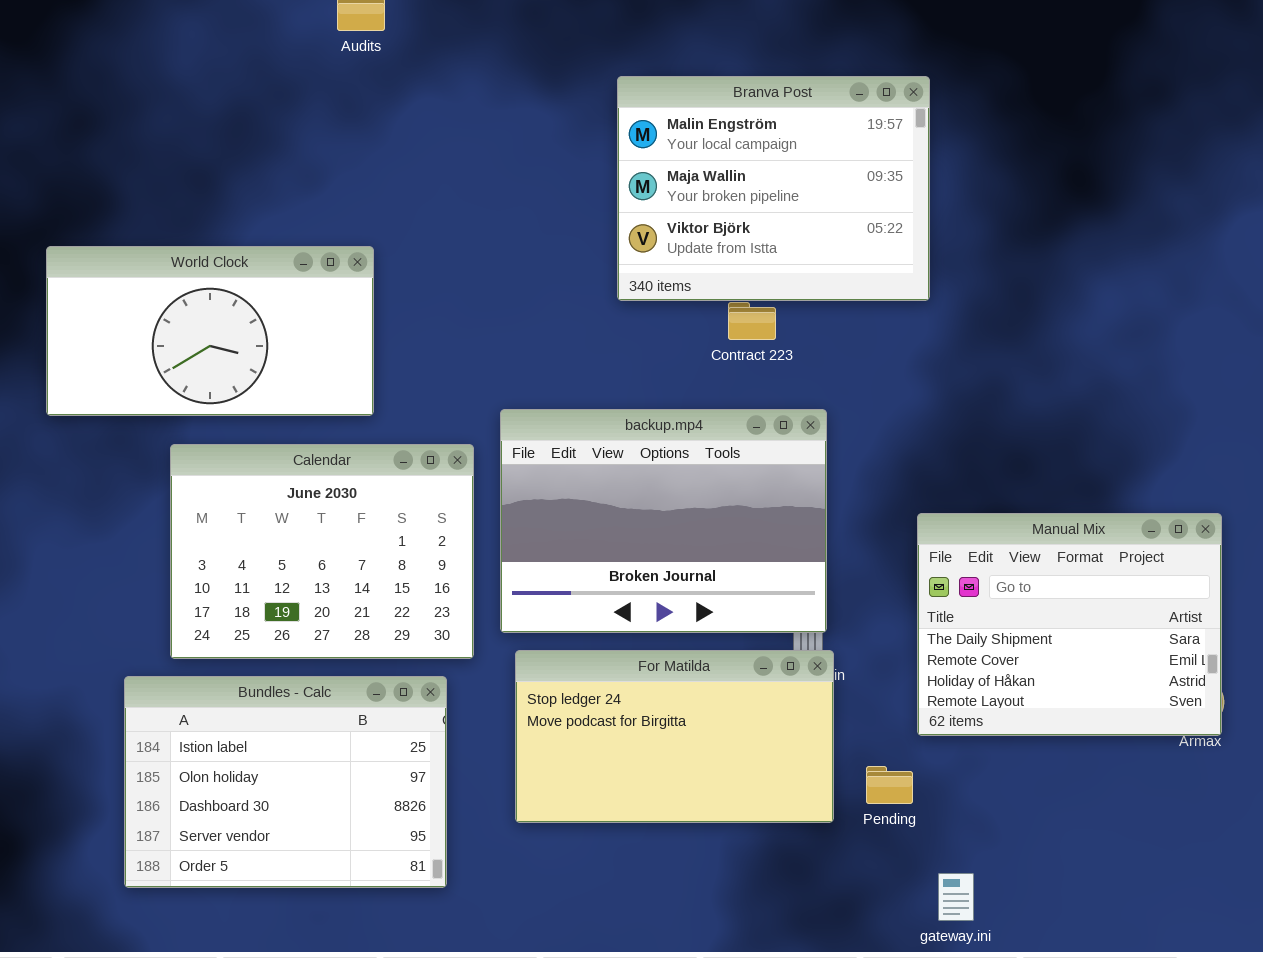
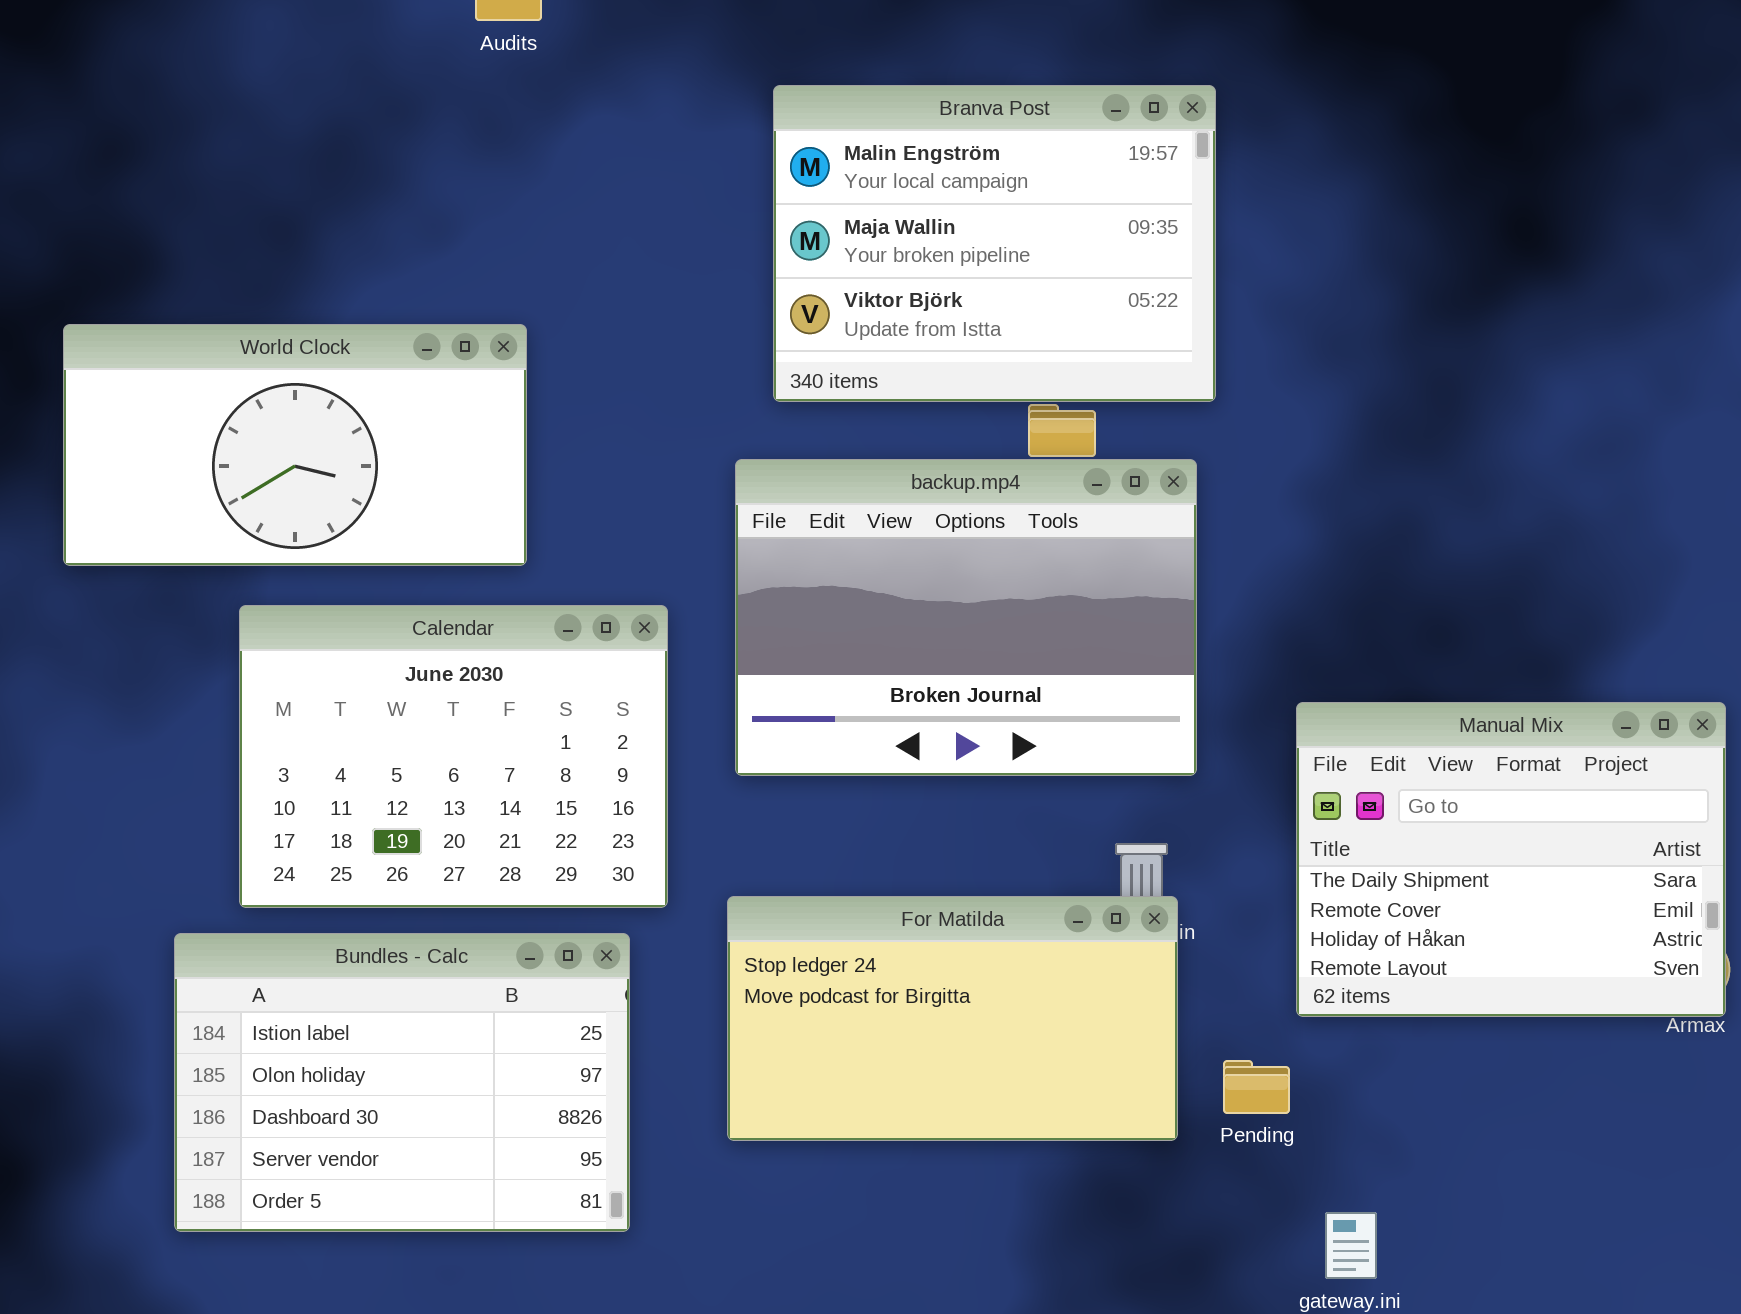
Branva Post: [617,76,930,301] -> [773,85,1216,402], moved
backup.mp4: [500,409,827,633] -> [735,459,1197,776], moved

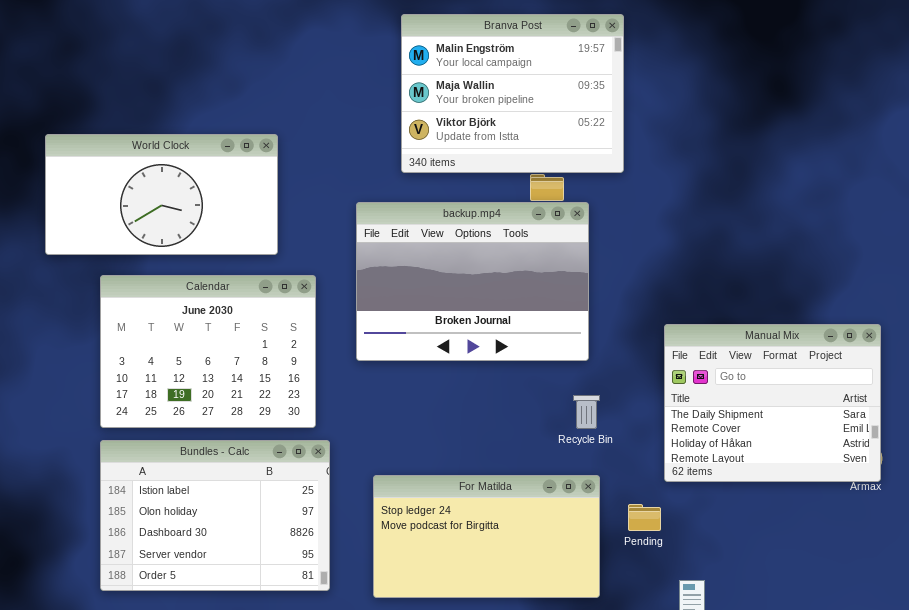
backup.mp4: [735,459,1197,776] -> [356,202,589,361], moved
Calendar: [239,605,668,908] -> [100,275,316,428], moved
For Matilda: [727,896,1178,1141] -> [373,475,600,598], moved

